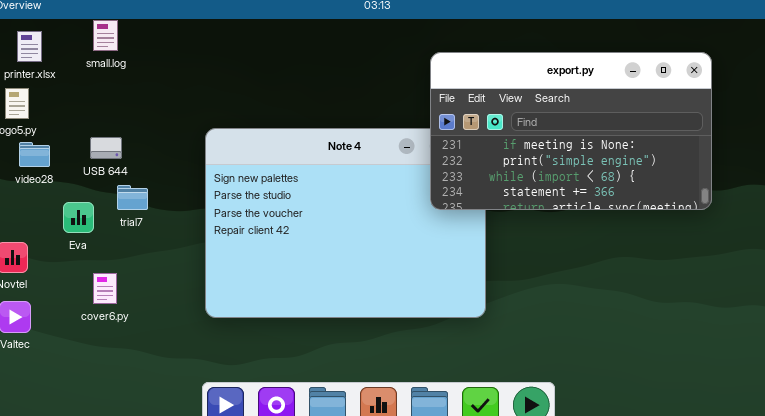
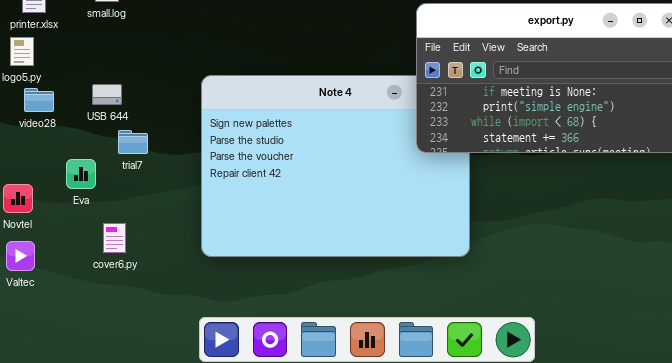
Eva: [63,202,94,233] -> [66,159,96,189], moved
cover6.py: [93,273,117,304] -> [103,223,126,253], moved

